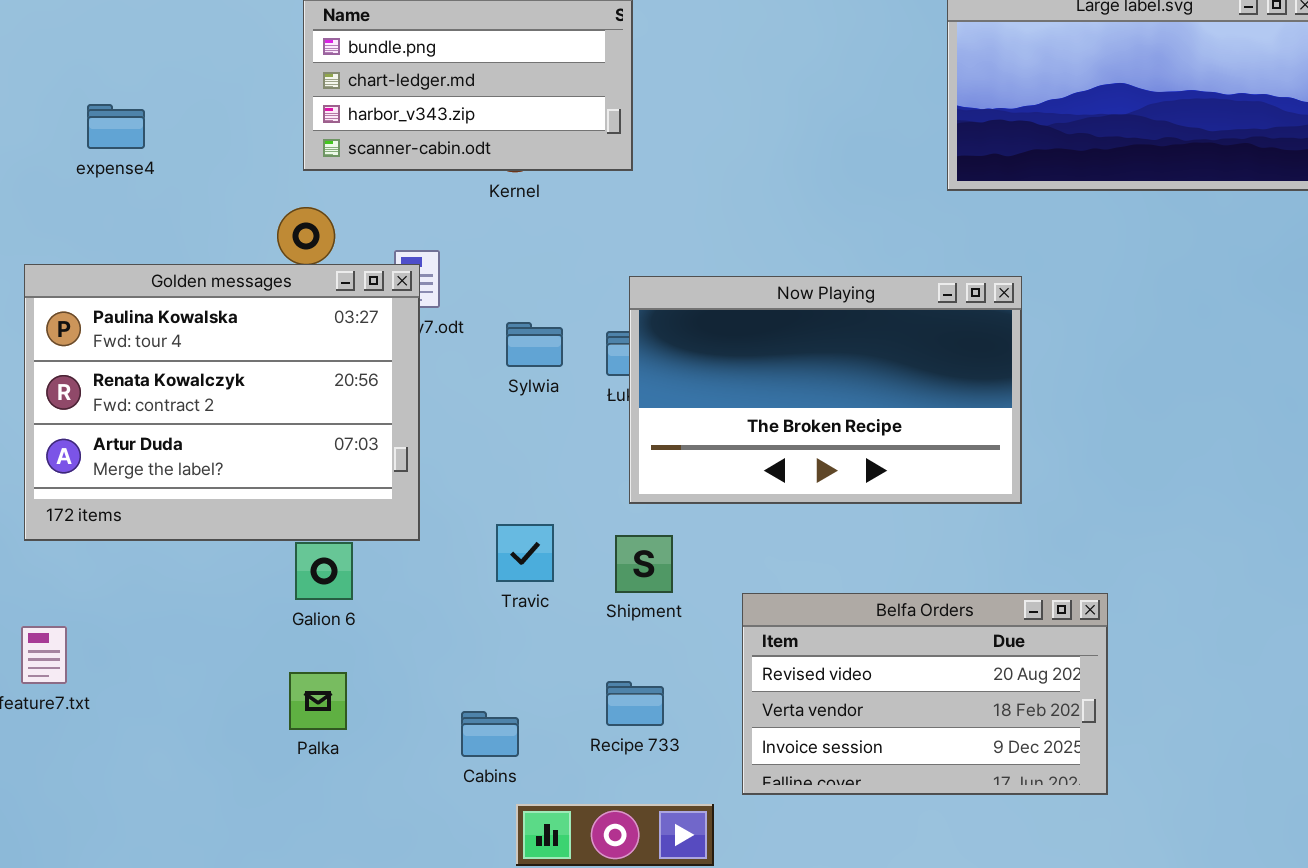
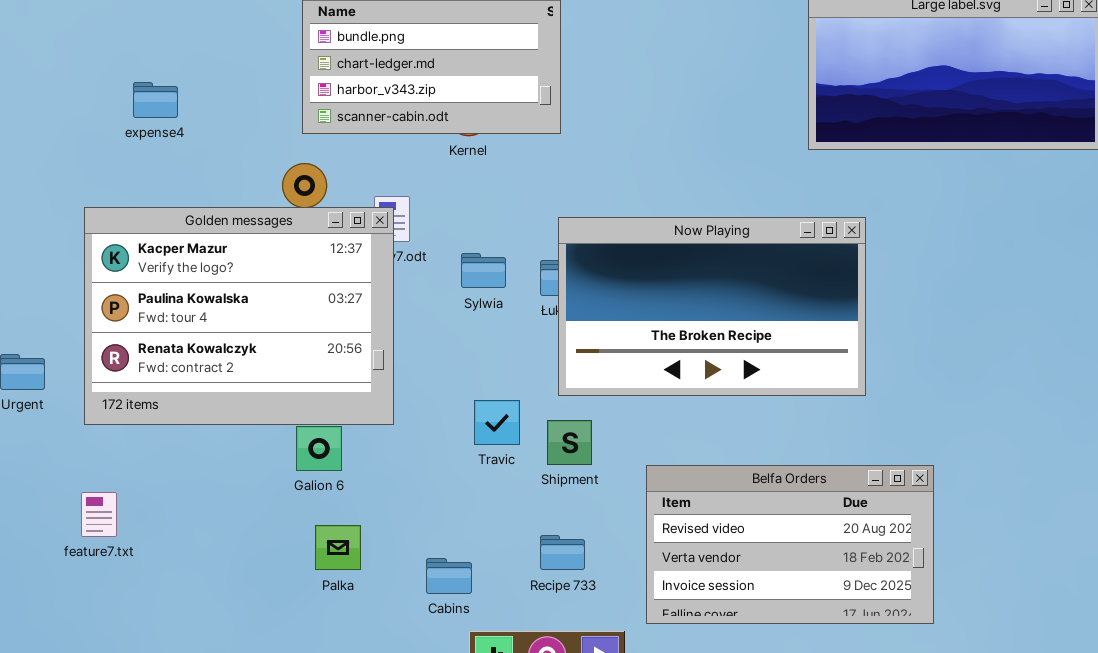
Golden messages: [24,264,420,541] -> [84,207,394,425], scrolled up 1 row
Travic: [496,524,554,582] -> [474,400,520,445], moved
Palka: [289,672,347,730] -> [315,525,361,570], moved

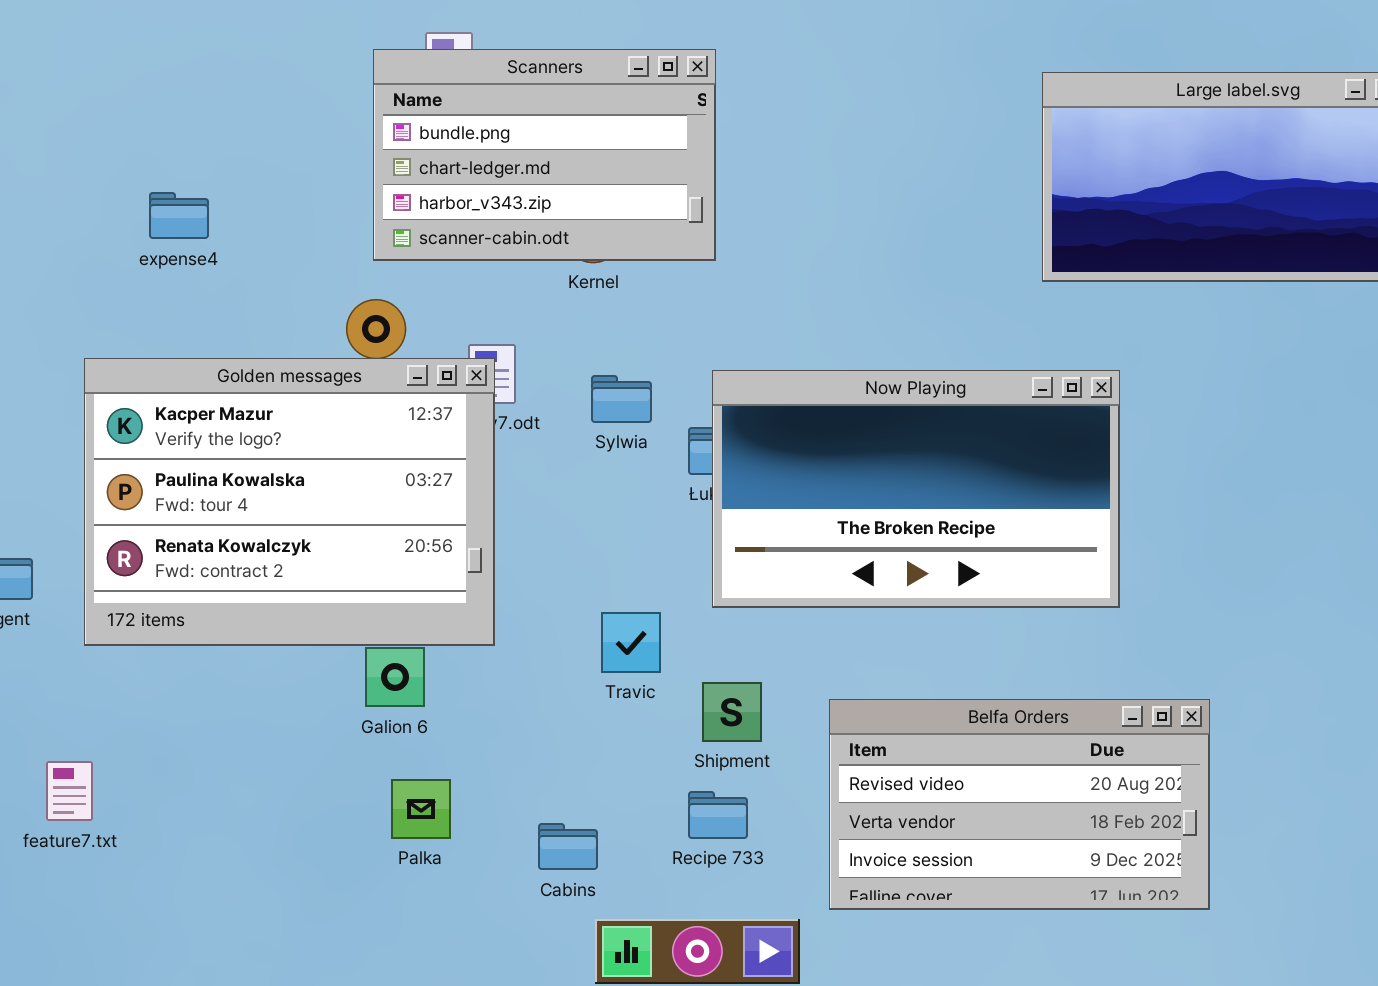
Sylwia: [461,253,506,288] -> [591,375,652,423], moved
Shipment: [547,420,592,465] -> [702,682,762,742], moved
feature7.txt: [81,492,117,537] -> [46,761,93,821], moved

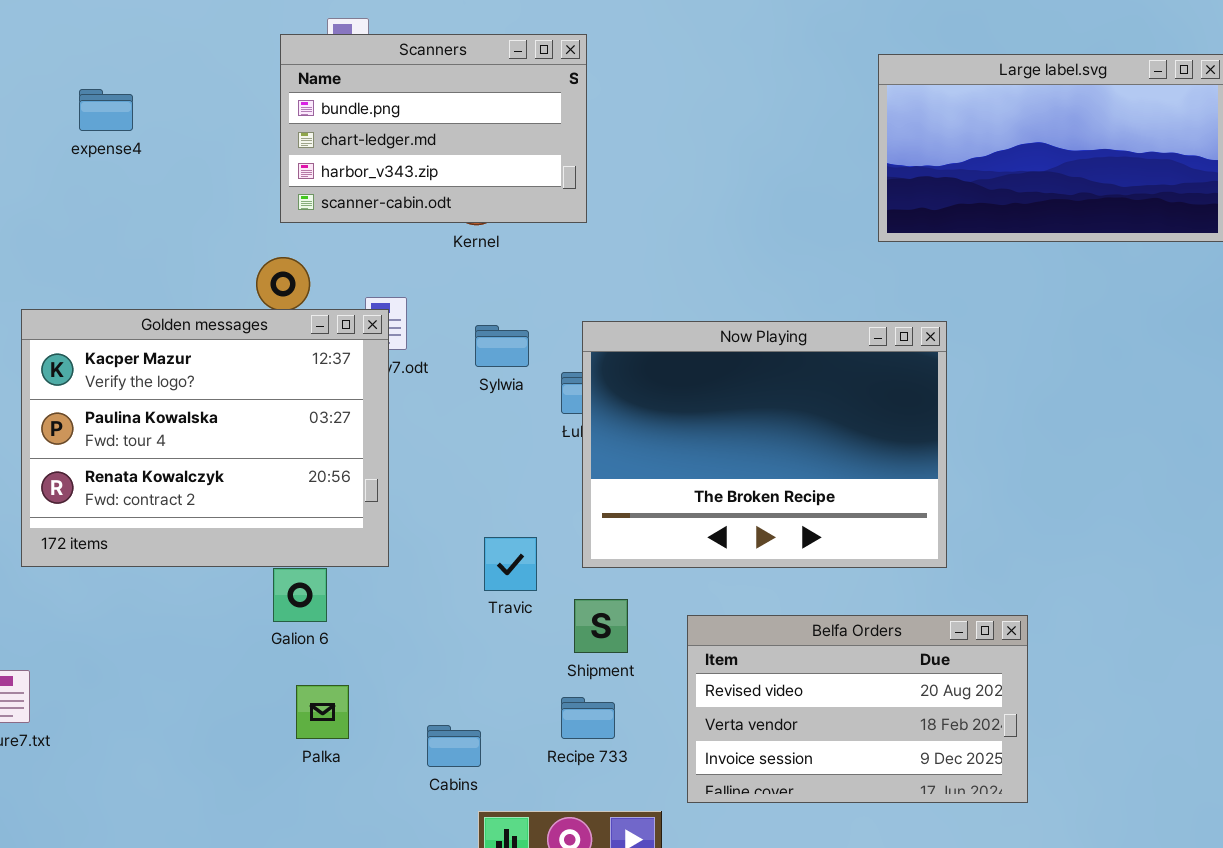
expense4: [149,192,209,239] -> [79,89,133,131], moved
Now Playing: [712,370,1120,608] -> [582,321,947,568], resized

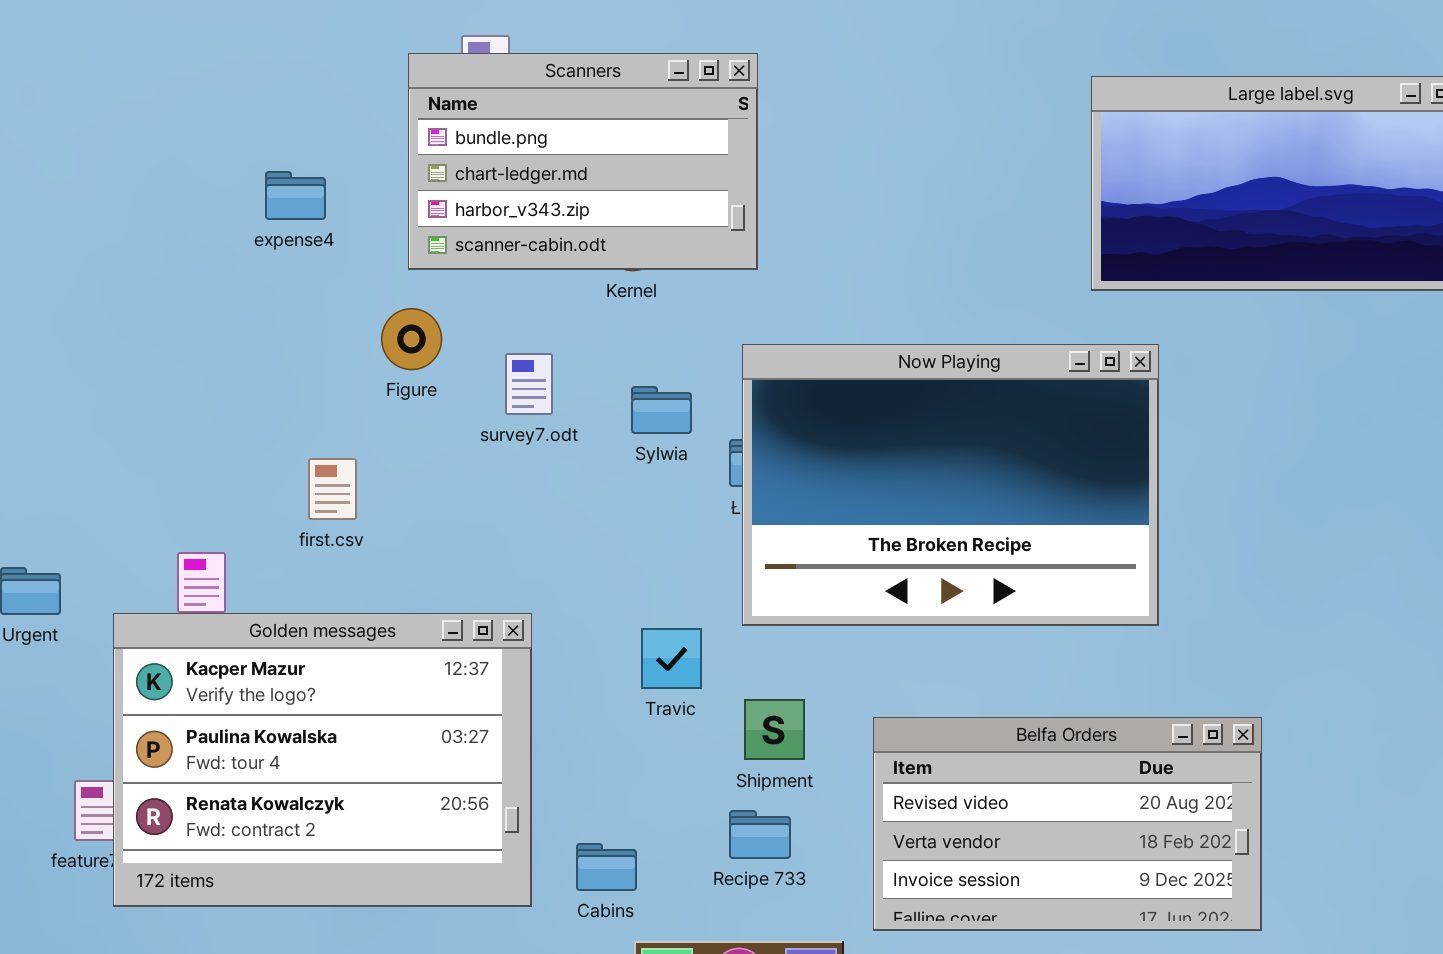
expense4: [79,89,133,131] -> [265,171,326,220], moved
Golden messages: [21,309,389,567] -> [113,613,532,907], moved
Now Playing: [582,321,947,568] -> [742,344,1159,626], moved

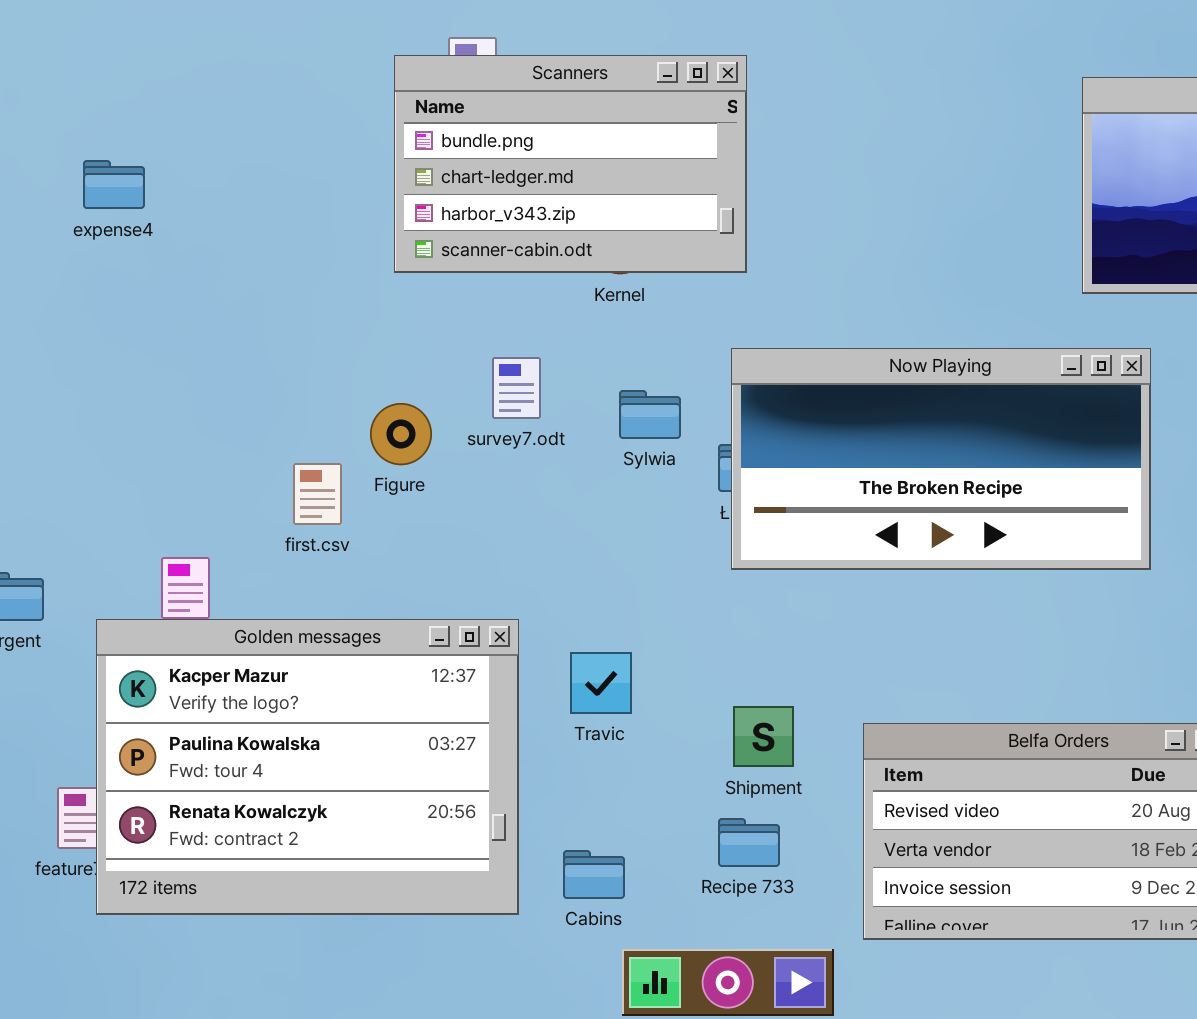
expense4: [265,171,326,220] -> [83,160,145,209], moved
Figure: [381,308,442,370] -> [370,403,432,465], moved
Now Playing: [742,344,1159,626] -> [731,348,1151,570], resized
Travic: [641,628,702,689] -> [570,652,632,714], moved

